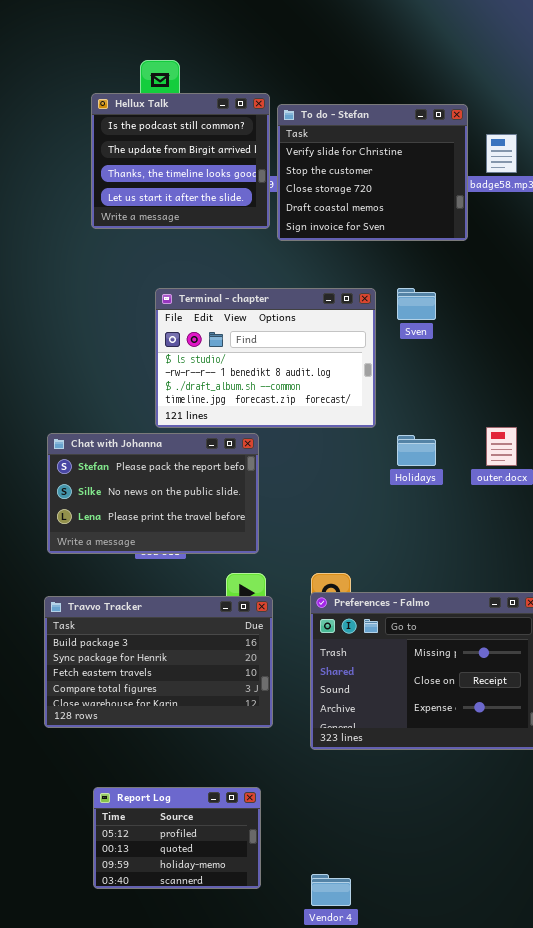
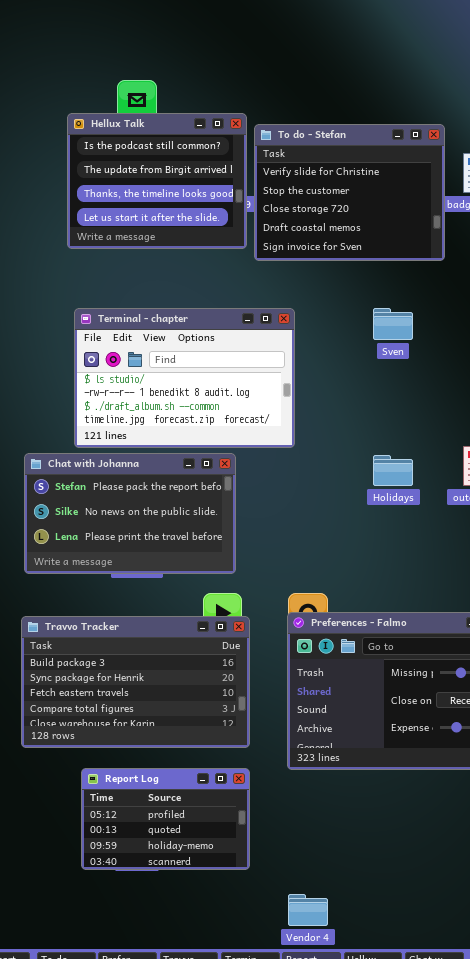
Terminal - chapter: [155,288,376,428] -> [74,308,295,448], moved
Report Log: [93,787,261,889] -> [81,768,250,870], moved

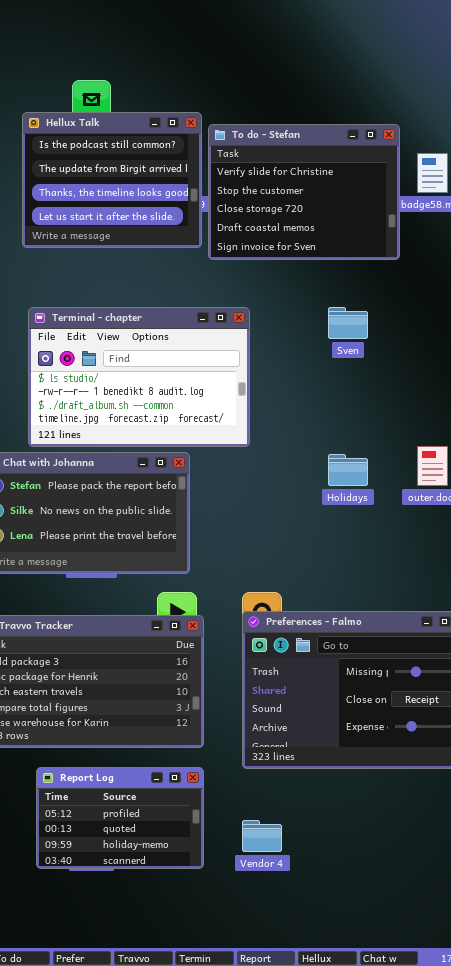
Vendor 4: [288,894,328,926] -> [242,820,282,852], moved

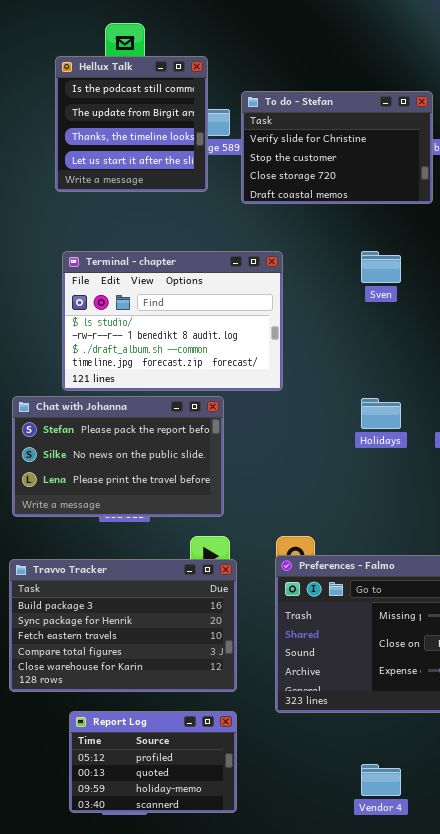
Hellux Talk: [22,112,202,248] -> [55,56,208,192], resized
To do - Stefan: [208,124,400,260] -> [241,91,433,204], resized
Vendor 4: [242,820,282,852] -> [361,764,401,796], moved

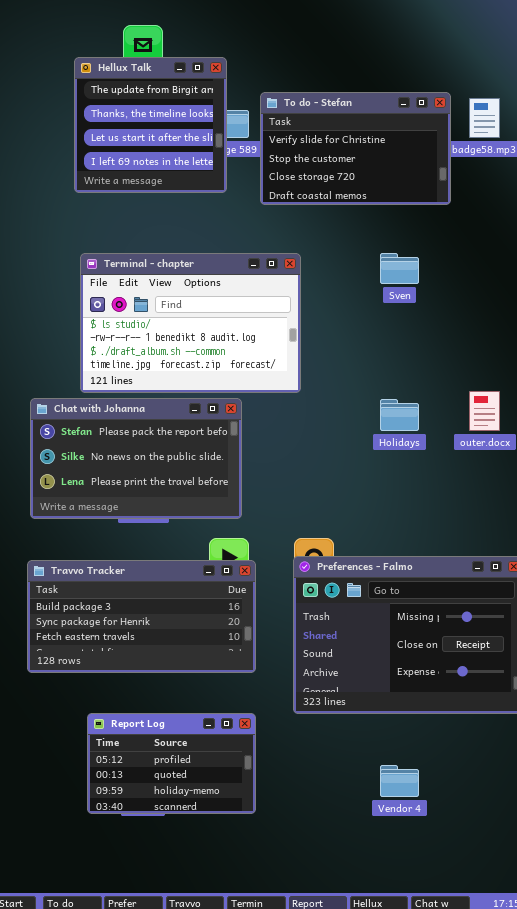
Hellux Talk: [55,56,208,192] -> [74,57,227,193], scrolled down 1 row
Travvo Tracker: [9,559,237,692] -> [27,560,256,673], resized

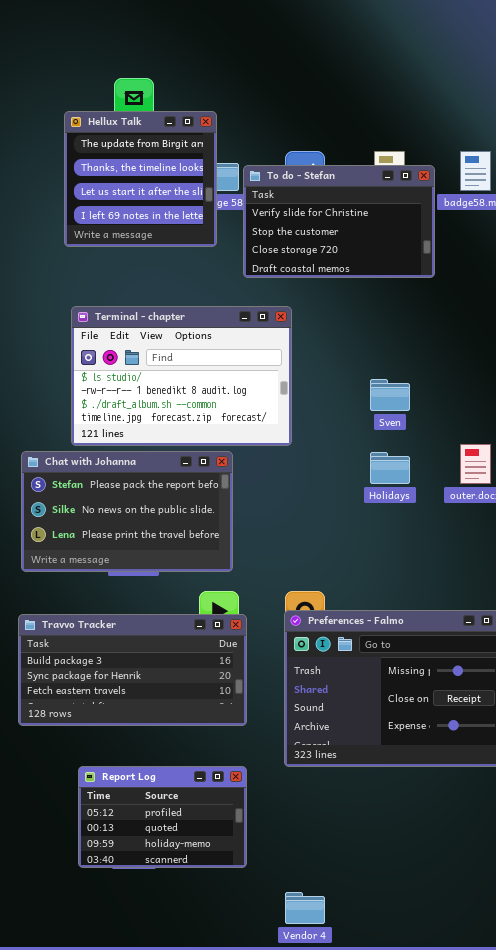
To do - Stefan: [260,92,451,205] -> [243,165,435,278], moved
Sven: [380,253,419,284] -> [370,379,410,411], moved
Vendor 4: [380,765,419,797] -> [285,892,325,924], moved

